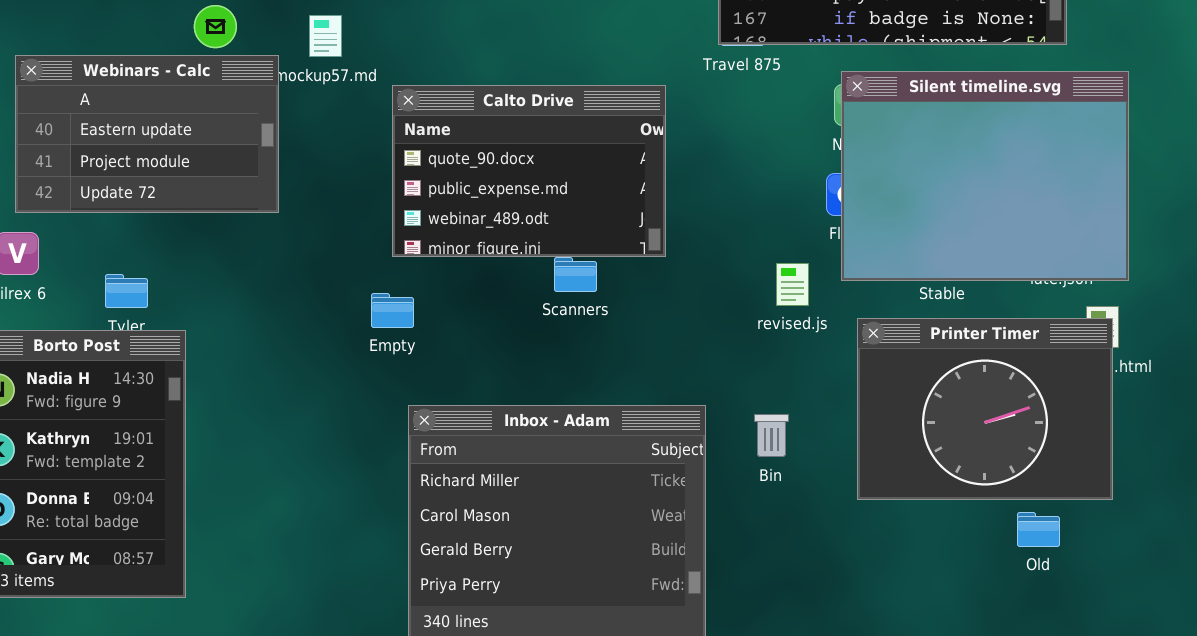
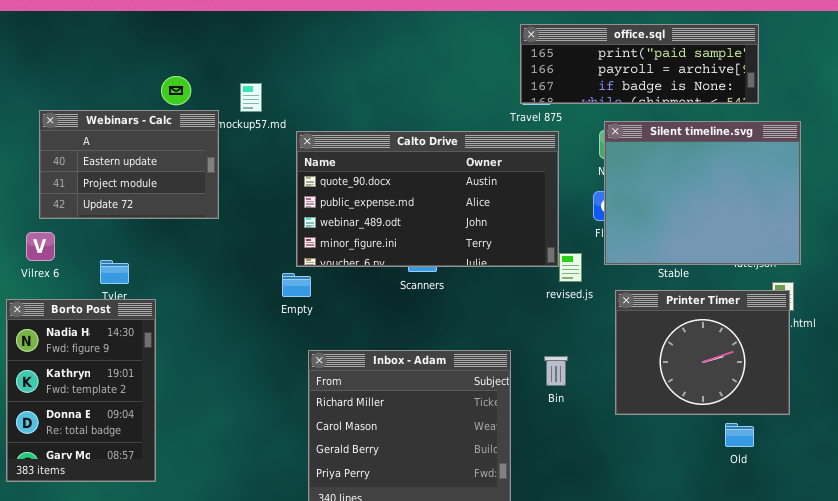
Calto Drive: [392,85,666,257] -> [296,131,559,267], resized

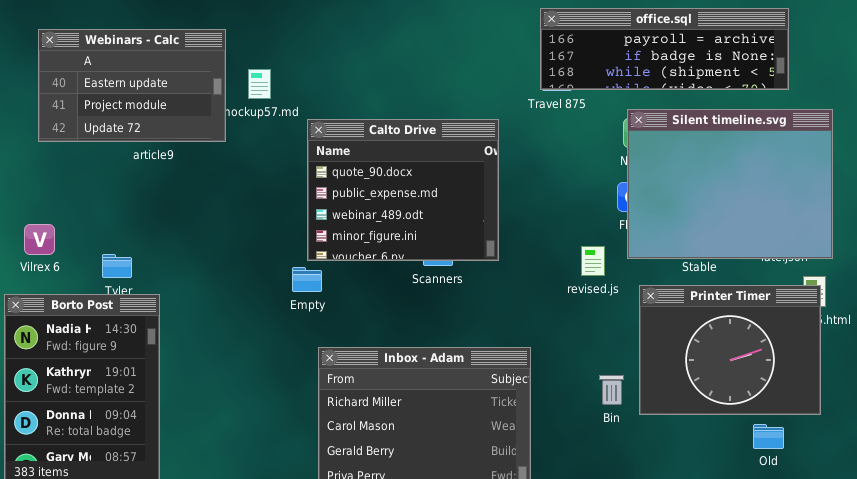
office.sql: [520,24,759,104] -> [540,8,789,90], scrolled down 1 row
Webinars - Calc: [39,110,219,219] -> [38,29,226,142], moved
Calto Drive: [296,131,559,267] -> [307,119,499,261], resized
Bin: [544,356,568,386] -> [599,375,624,405], moved

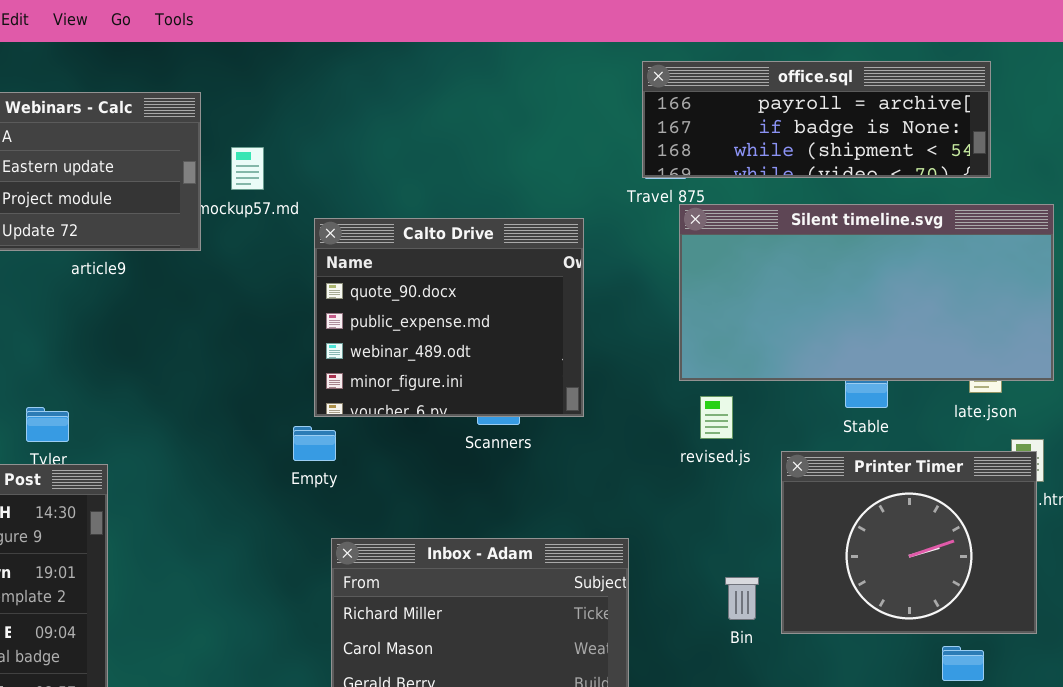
Silent timeline.svg: [627,109,833,259] -> [679,204,1054,381], resized

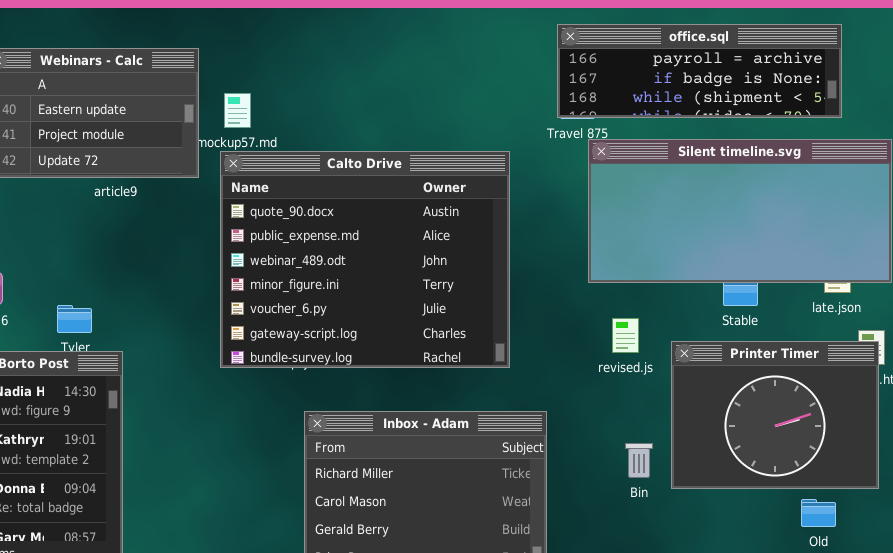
Calto Drive: [314,218,584,417] -> [220,151,510,368], resized
revised.js: [700,396,733,439] -> [612,318,639,353], moved

